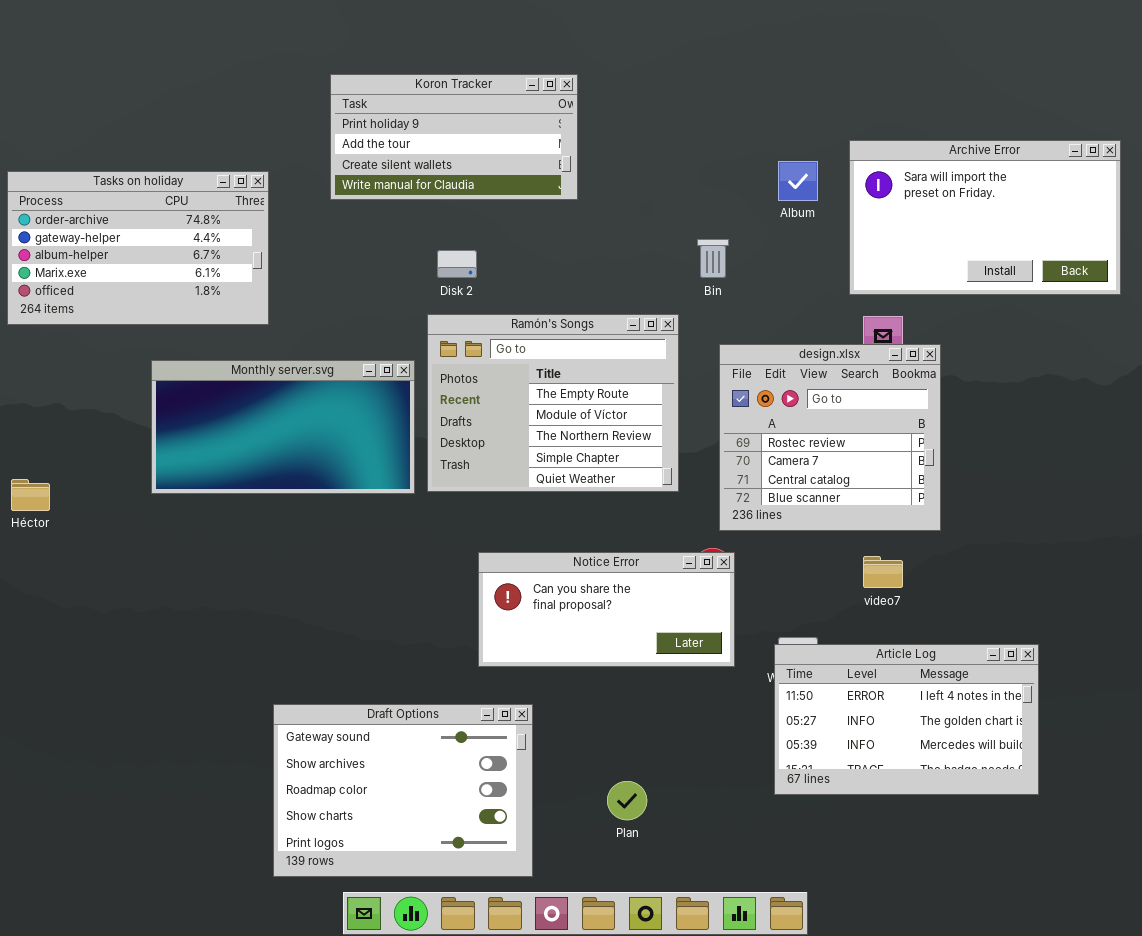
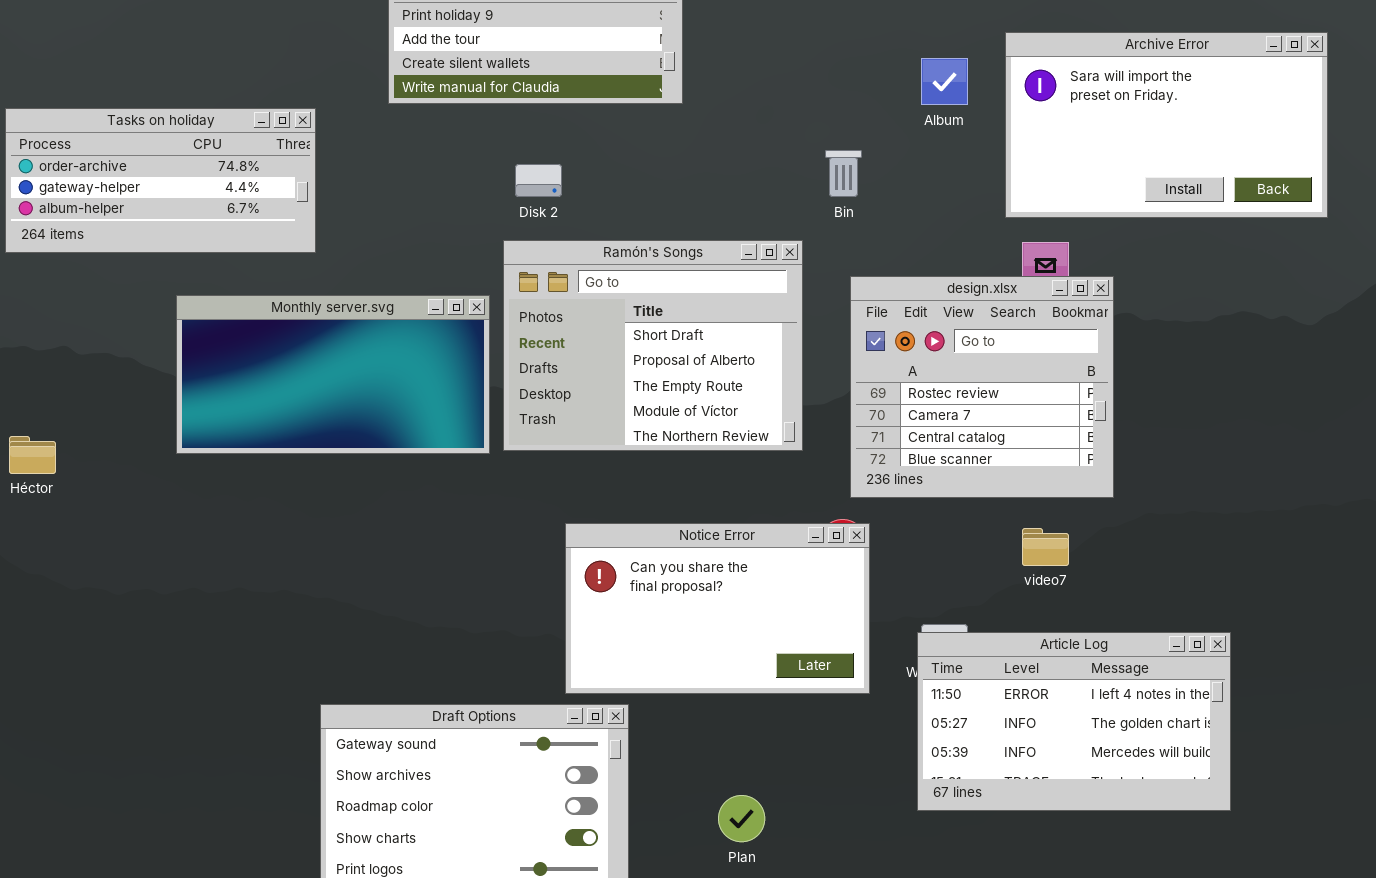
Tasks on holiday: [7,171,269,325] -> [5,108,316,253], resized
Ramón's Songs: [427,314,679,492] -> [503,240,803,451], scrolled up 2 rows
Notice Error: [478,552,735,667] -> [565,523,870,694], resized

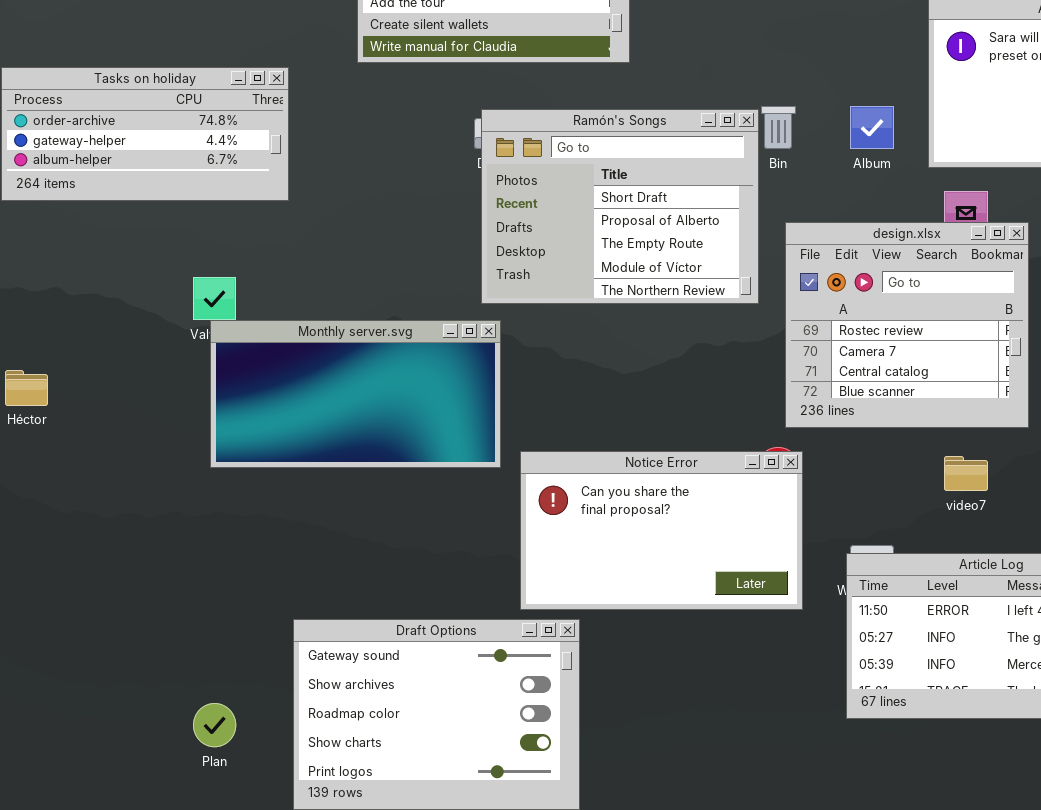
Album: [921,58,968,105] -> [850,106,894,149], moved
Ramón's Songs: [503,240,803,451] -> [481,109,759,304], moved
Monthly server.svg: [176,295,490,454] -> [210,320,501,468], moved
Plan: [718,795,765,842] -> [193,703,236,747], moved

